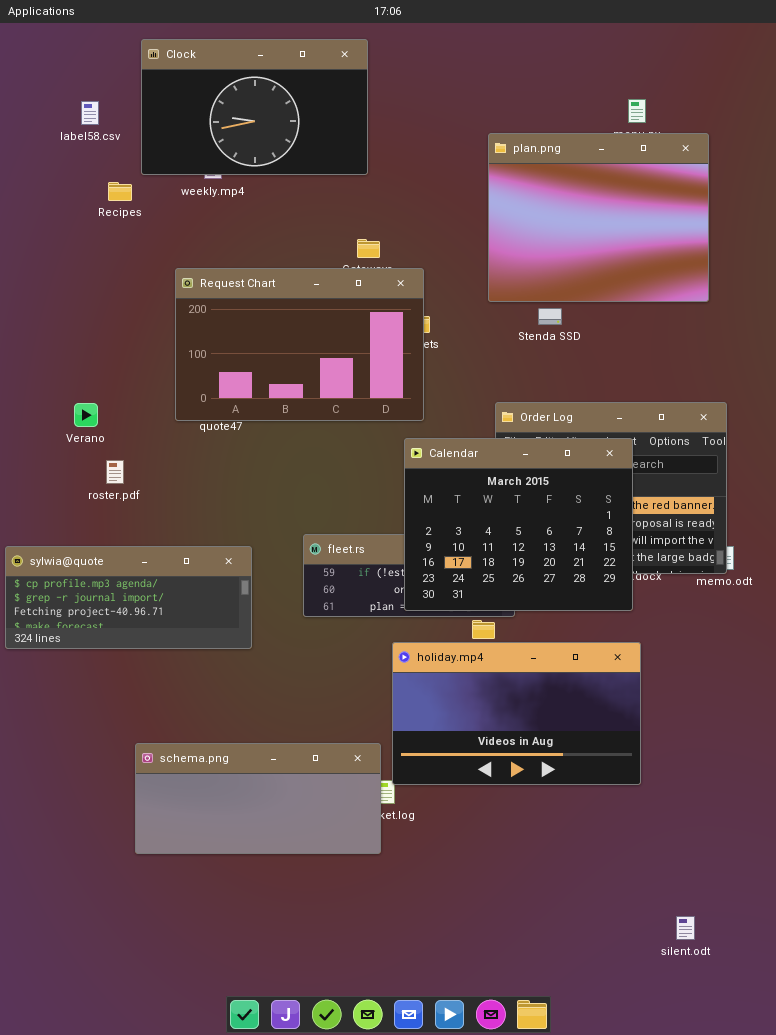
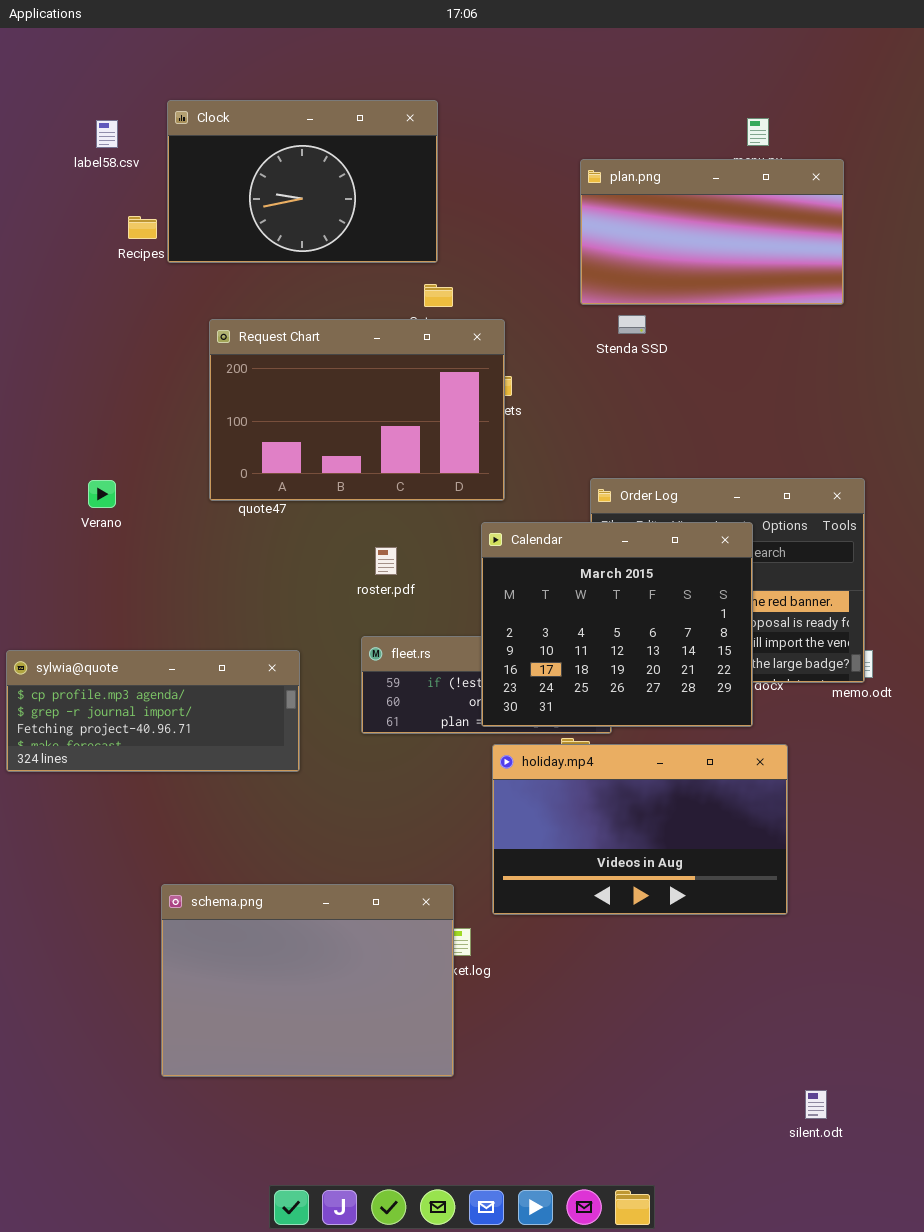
Clock: [141,39,368,175] -> [167,100,438,263], moved
plan.png: [488,133,709,302] -> [580,159,844,305], resized
Stenda SSD: [538,308,562,325] -> [618,315,646,334], moved
roster.pdf: [106,460,124,484] -> [375,547,397,575], moved
holiday.mp4: [392,642,641,785] -> [492,744,788,915], moved
schema.png: [135,743,381,854] -> [161,884,454,1077], resized

